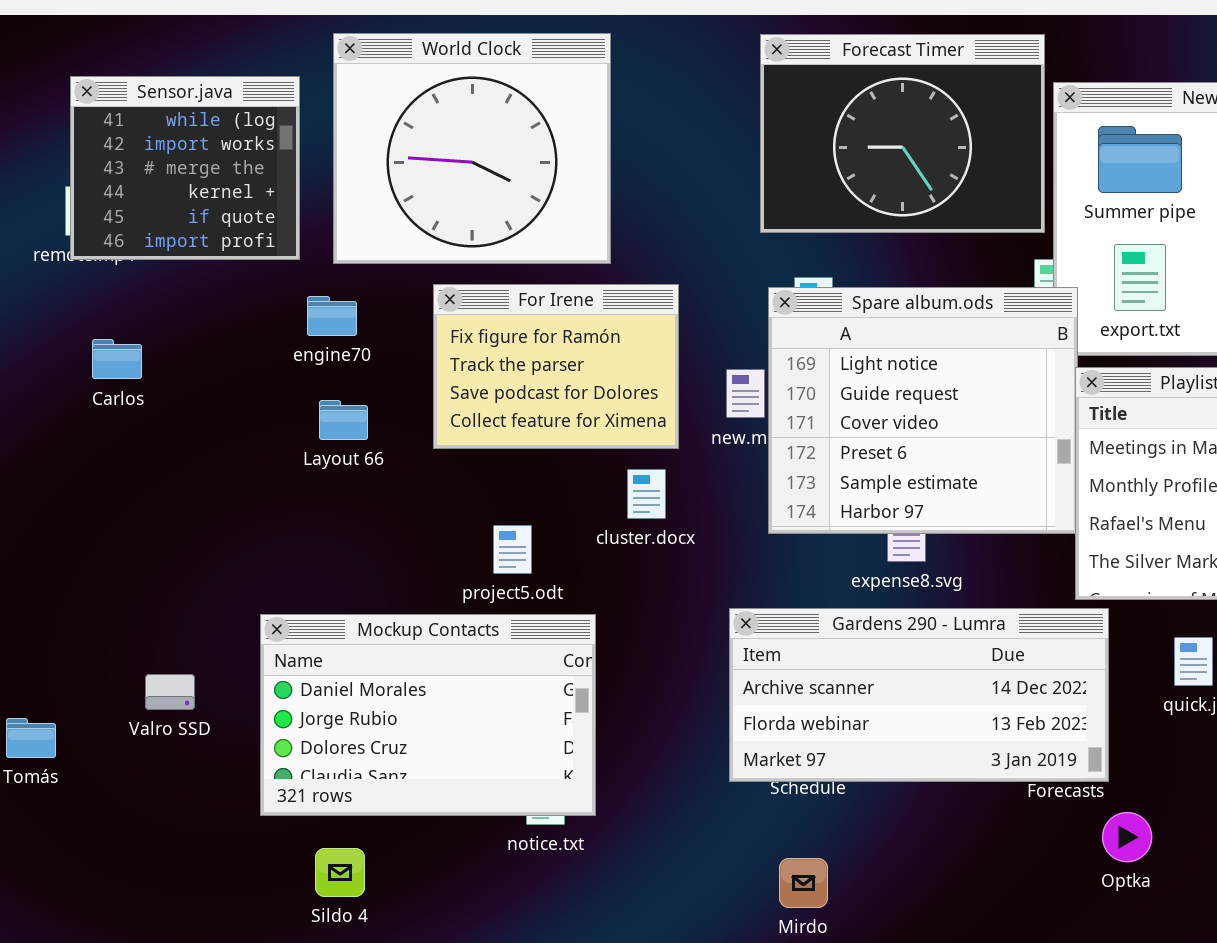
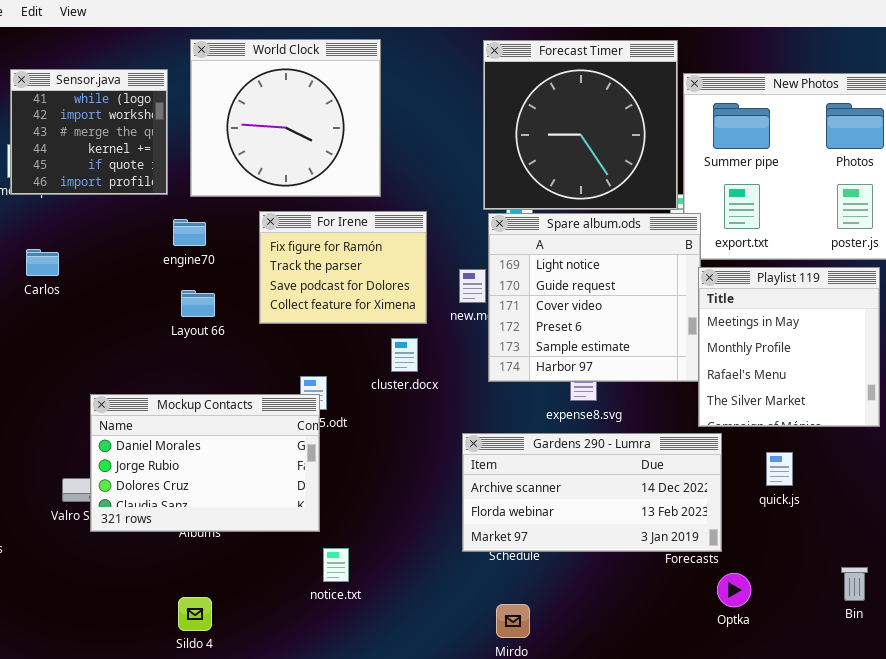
Forecast Timer: [760,34,1045,233] -> [483,40,678,210], resized
Mockup Contacts: [260,614,596,816] -> [90,394,320,532], moved

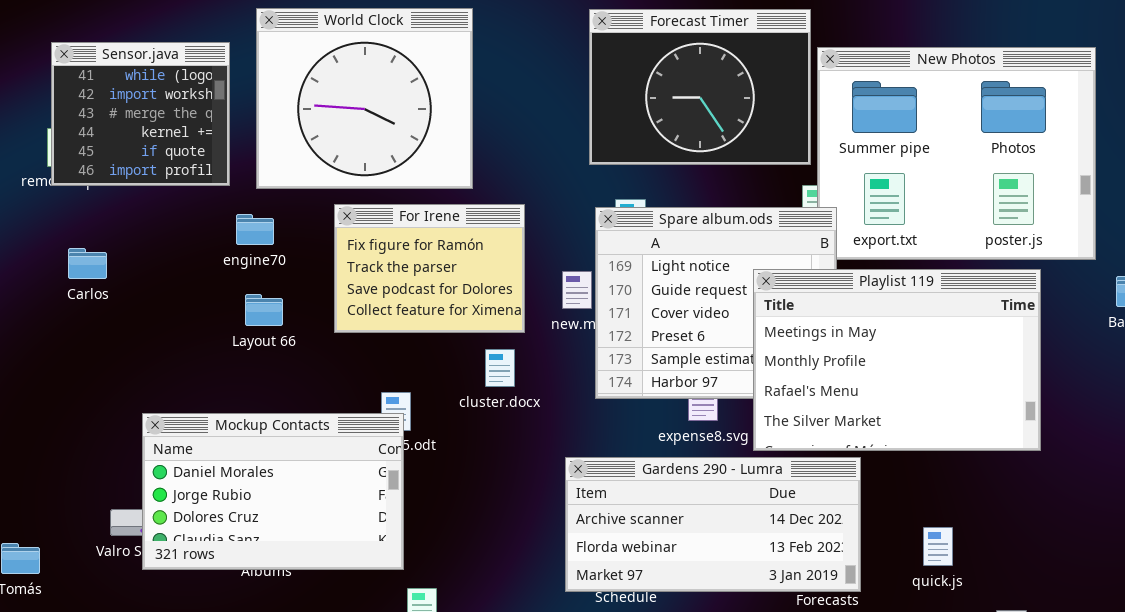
Forecast Timer: [483,40,678,210] -> [589,9,811,165], resized
Playlist 119: [698,267,880,427] -> [753,269,1041,451], resized
quick.js: [766,452,793,486] -> [923,527,953,566], moved

